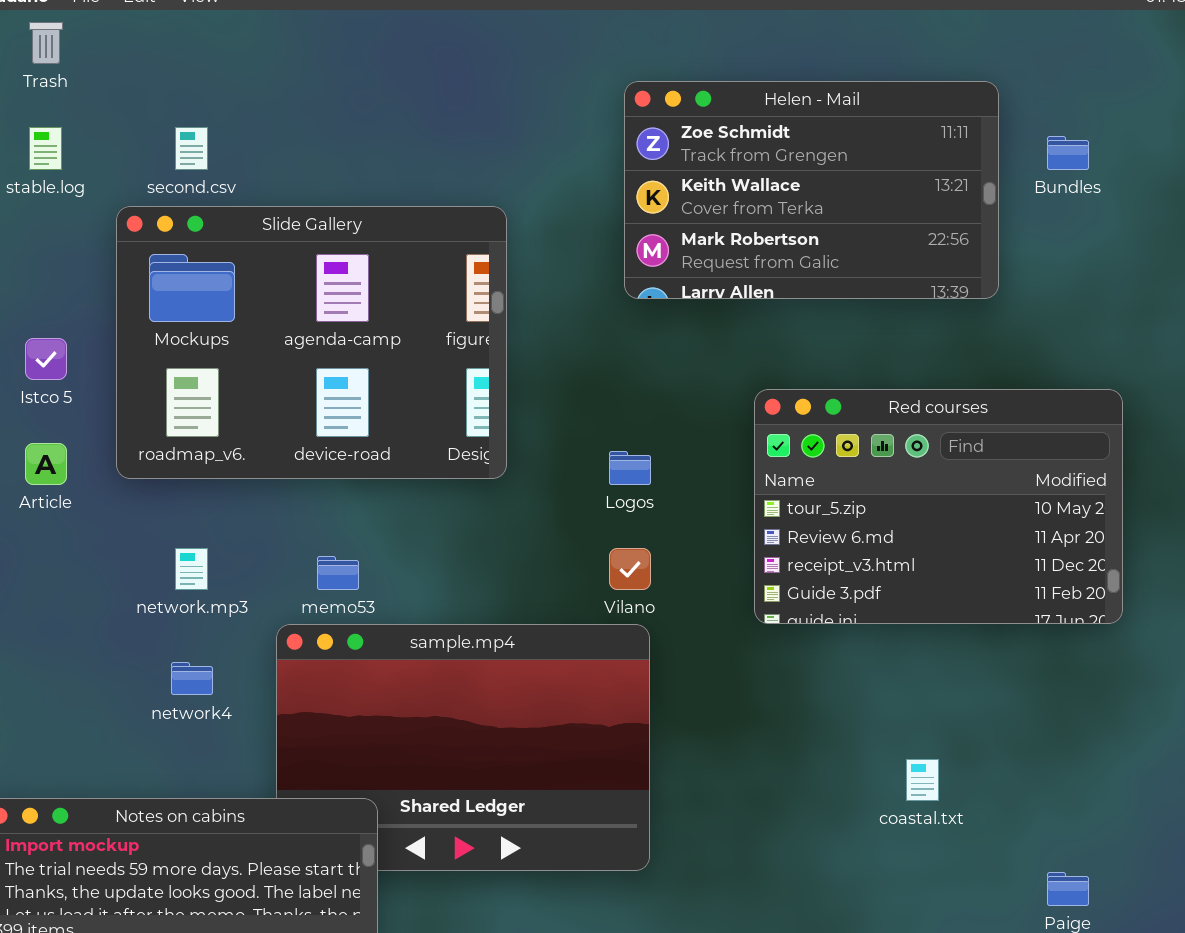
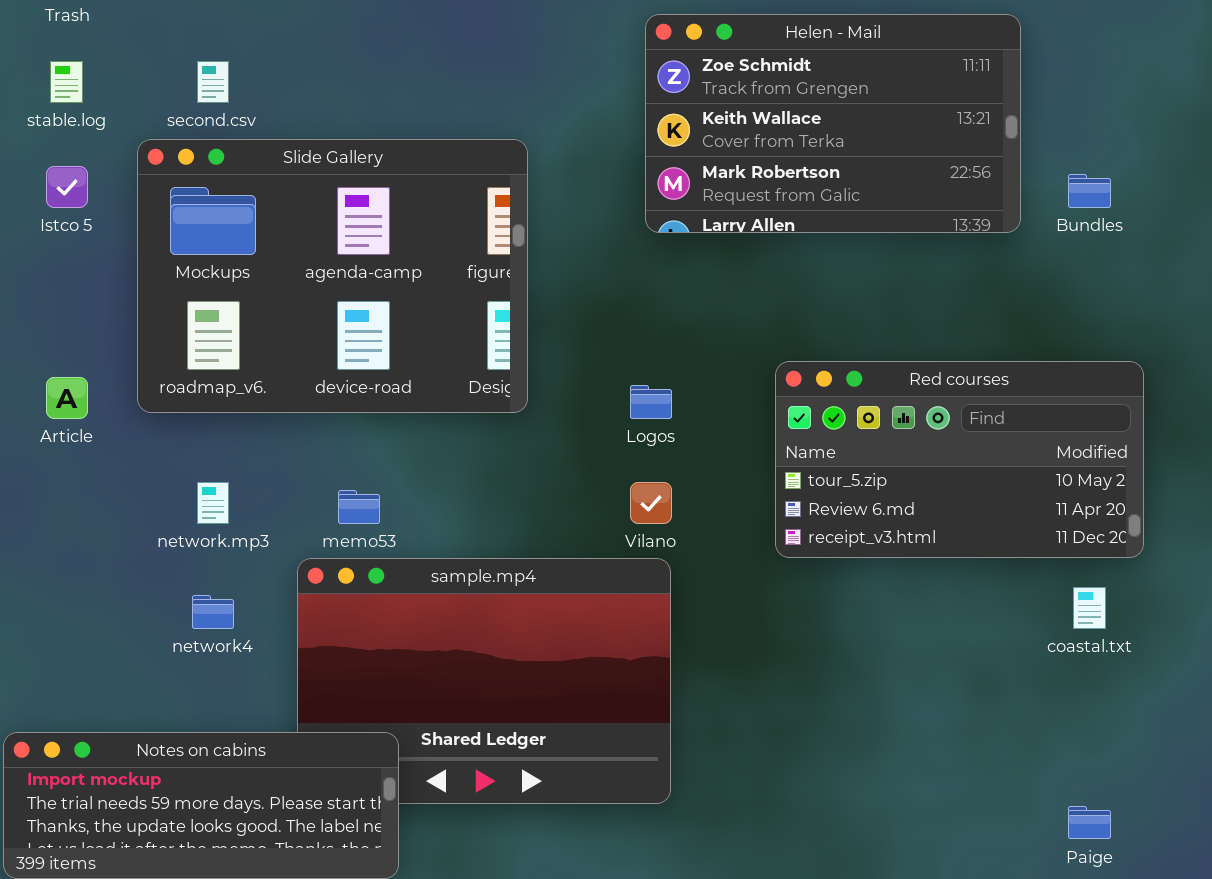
Bundles: [1047,136,1089,170] -> [1068,174,1111,208], moved
Istco 5: [25,338,67,380] -> [46,166,88,208], moved
Red courses: [754,389,1123,624] -> [775,361,1144,558], resized
coastal.txt: [906,759,939,801] -> [1073,587,1106,629], moved

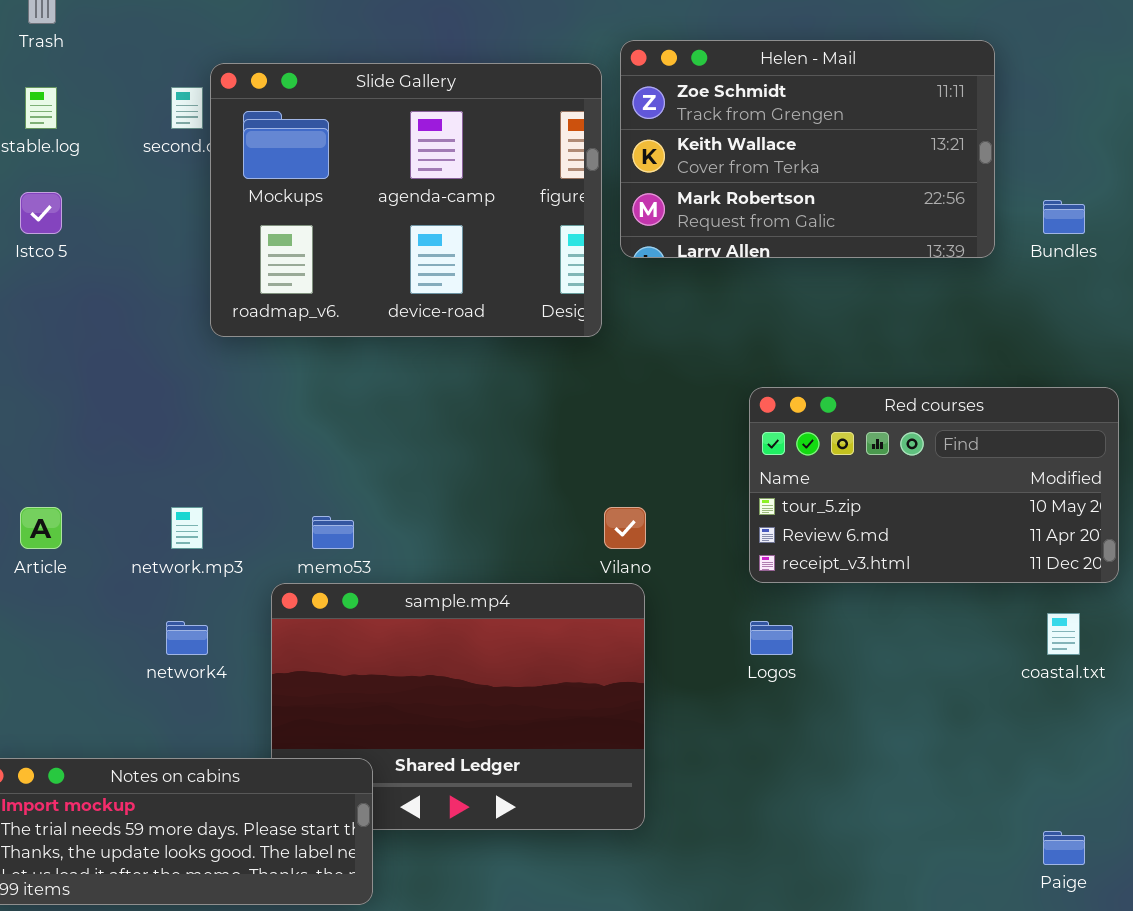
Slide Gallery: [137,139,528,413] -> [210,63,602,337], moved
Article: [46,377,88,419] -> [20,507,62,549], moved
Logos: [630,385,672,419] -> [750,621,793,655], moved

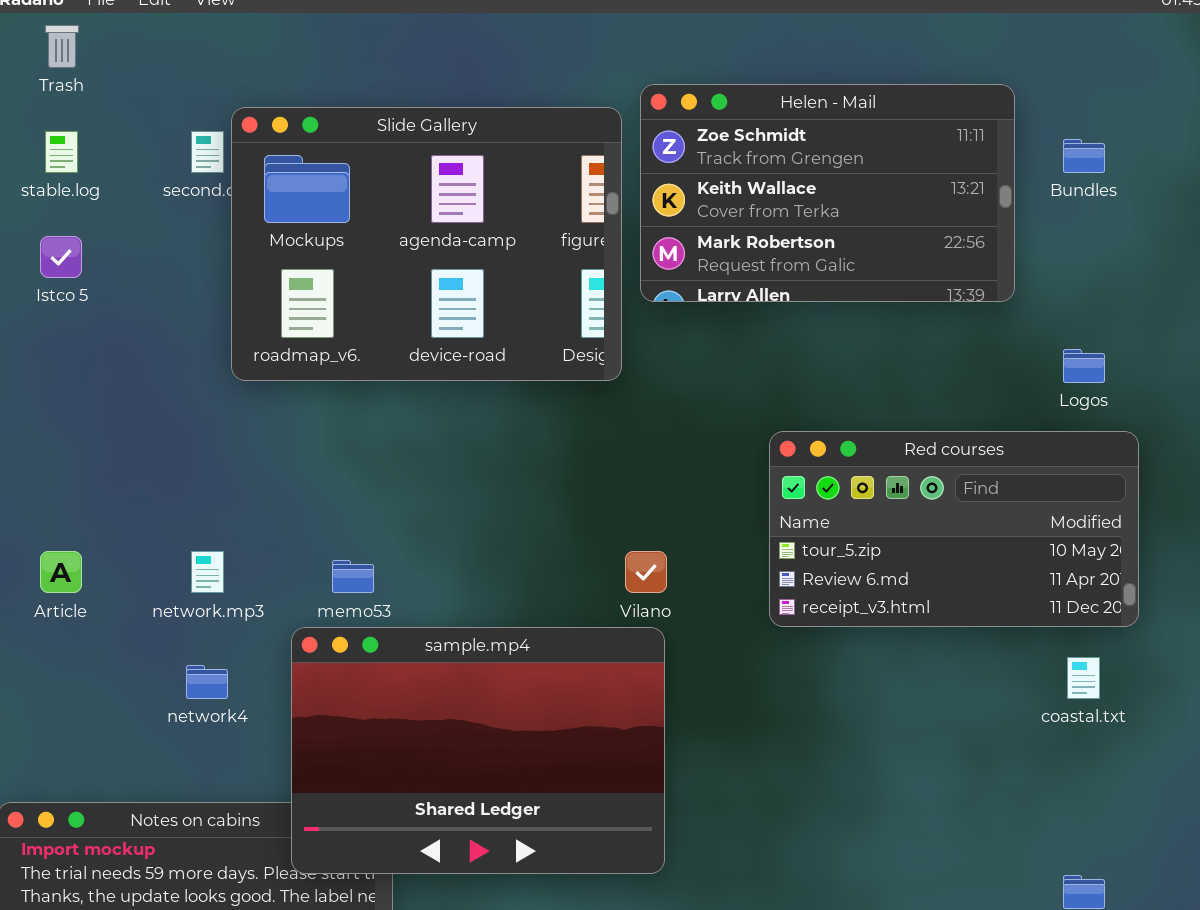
Bundles: [1043,200,1085,234] -> [1063,139,1105,173], moved
sample.mp4: [271,583,645,830] -> [291,627,665,874], raised
Logos: [750,621,793,655] -> [1063,349,1105,383], moved

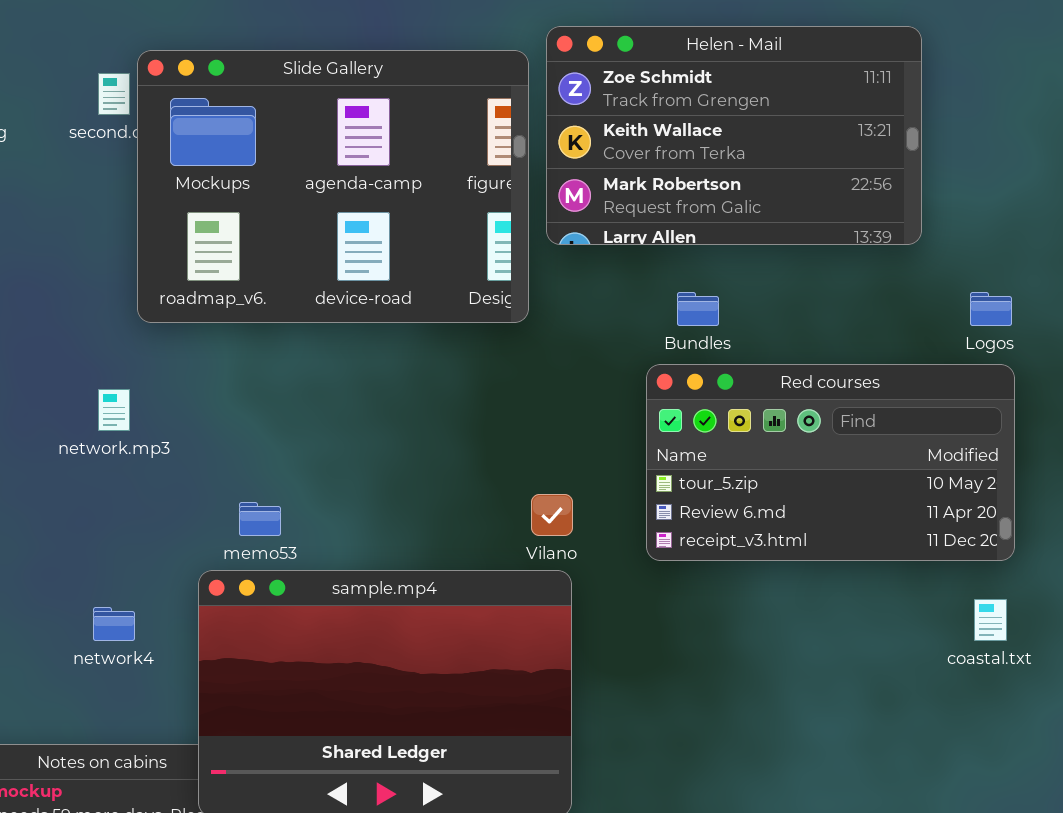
Bundles: [1063,139,1105,173] -> [677,292,719,326], moved
Red courses: [769,431,1139,627] -> [646,364,1015,561], moved
network.mp3: [191,551,224,593] -> [98,389,130,431], moved

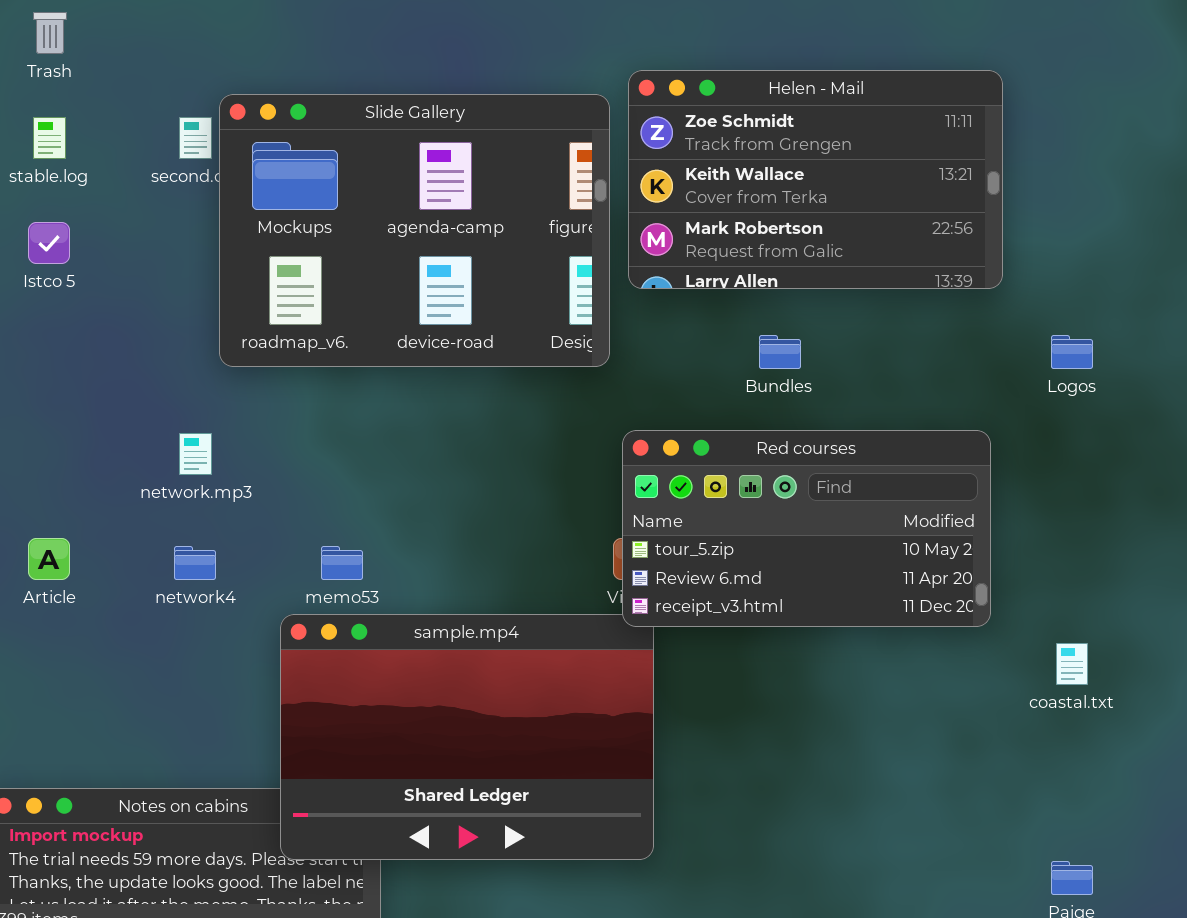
Red courses: [646,364,1015,561] -> [622,430,991,627], moved
network4: [93,607,135,641] -> [174,546,216,580], moved

